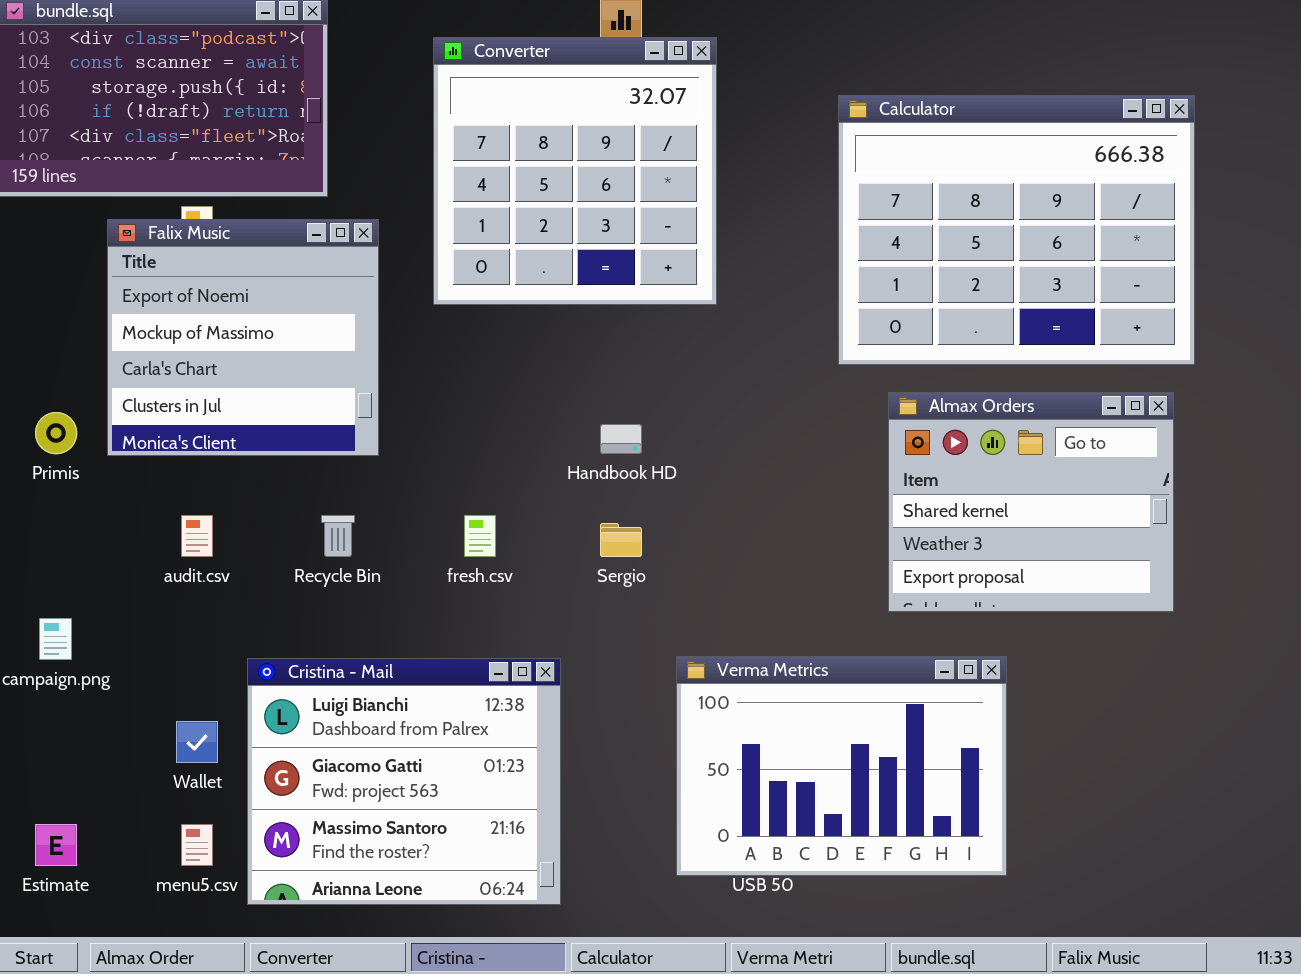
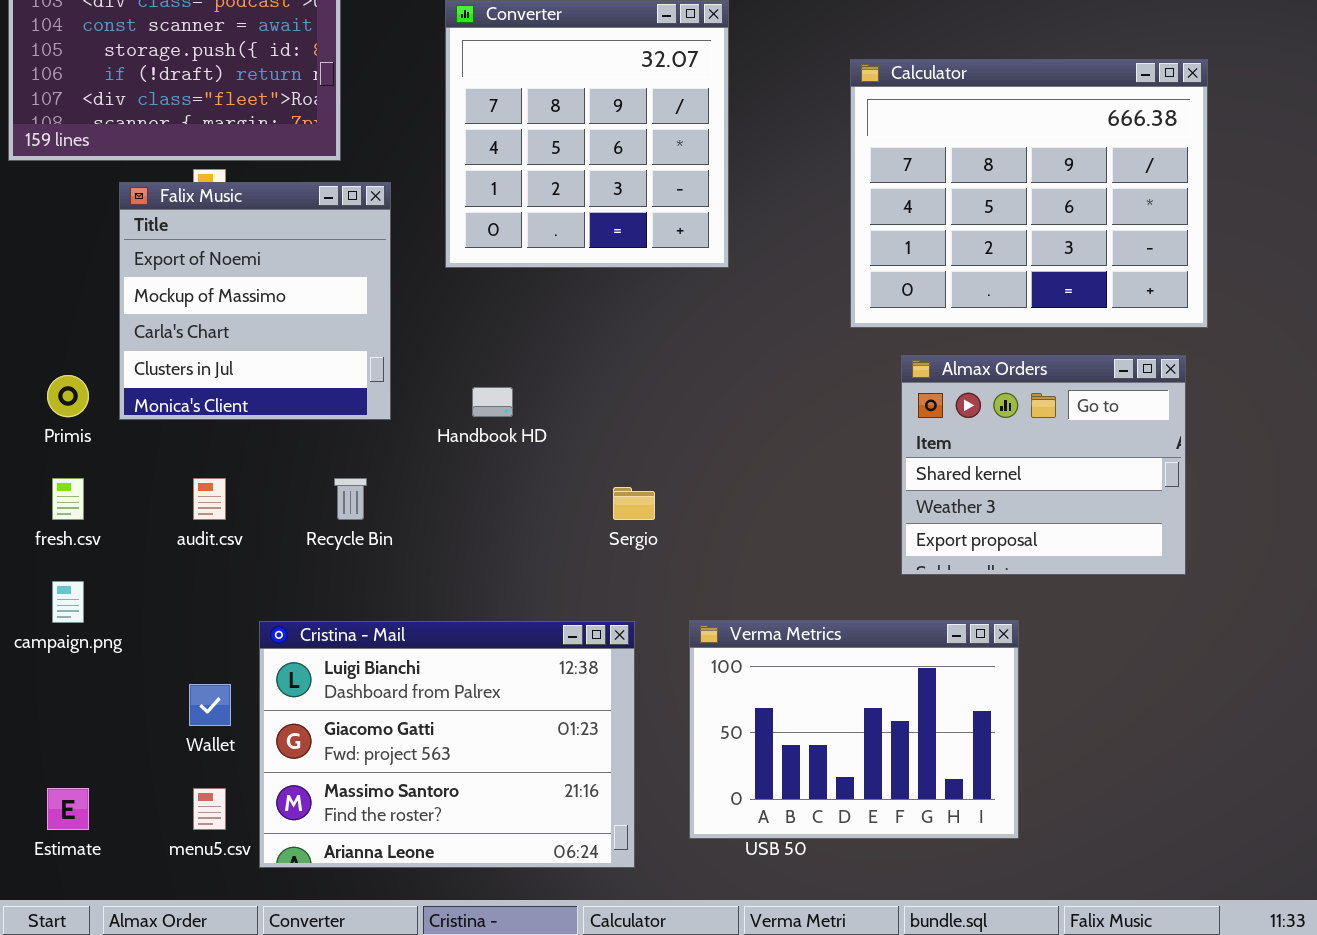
Handbook HD: [600,424,642,454] -> [472,387,513,417], moved
fresh.csv: [464,515,496,557] -> [52,478,84,520], moved
Cristina - Mail: [247,658,561,905] -> [259,621,635,868], resized

